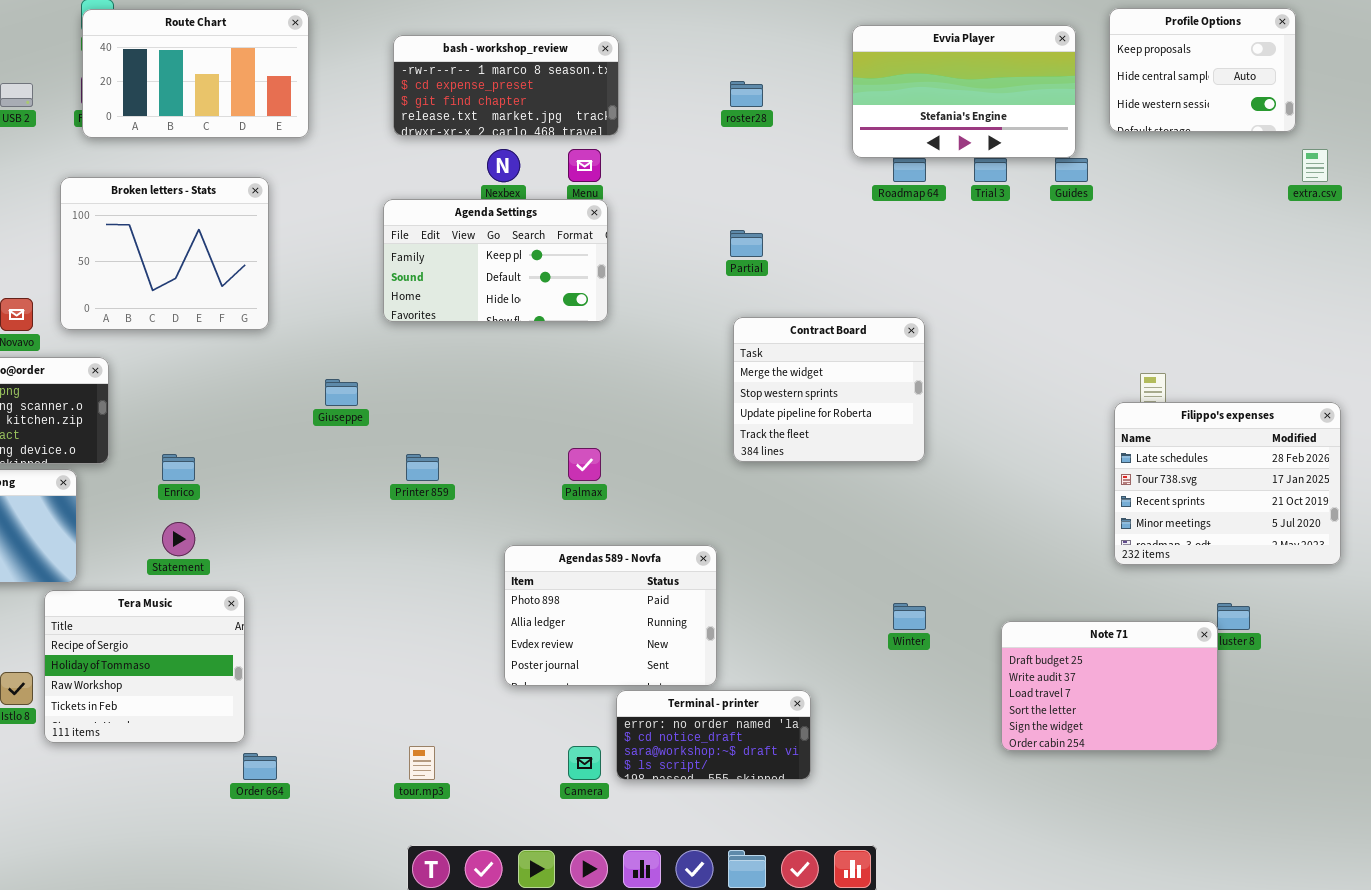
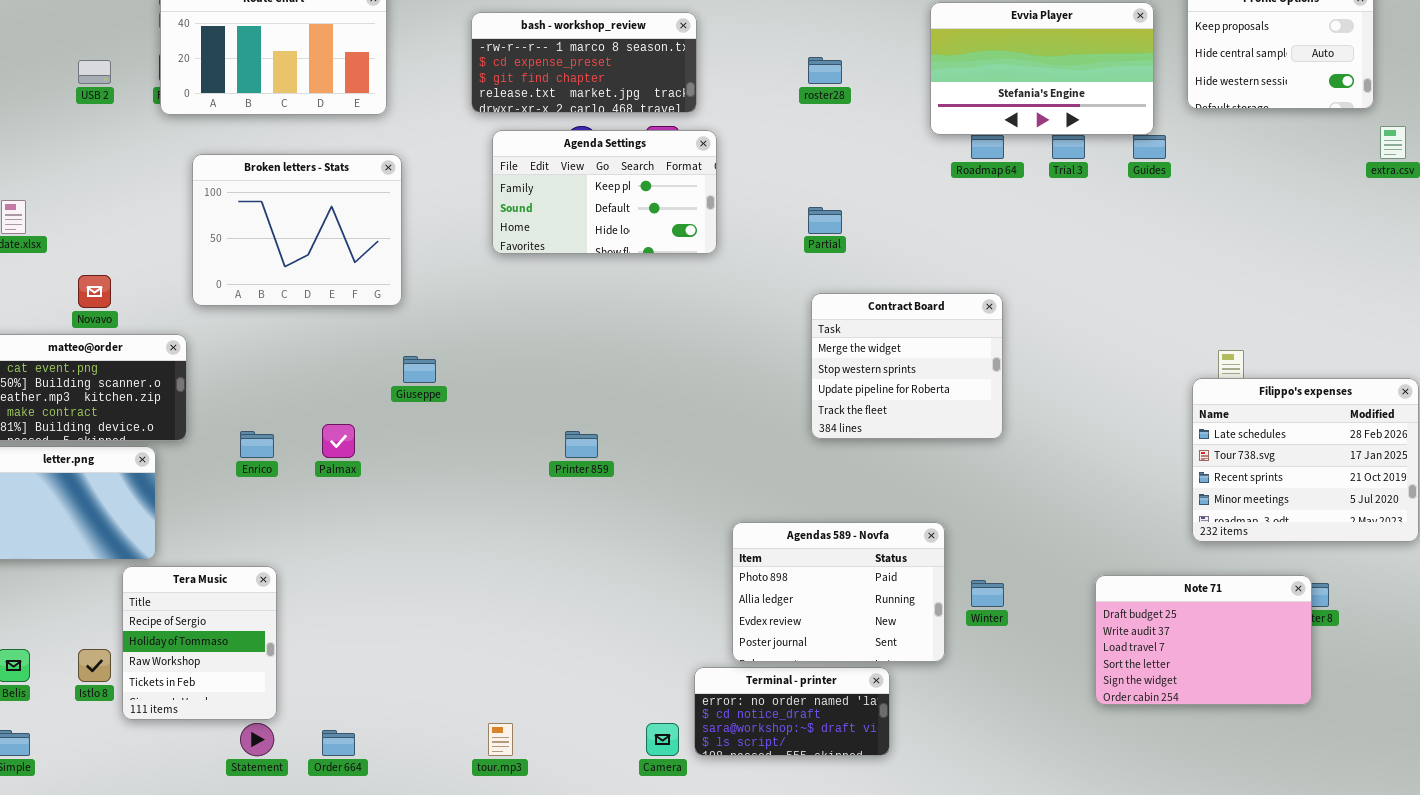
Broken letters - Stats: [60,177,269,330] -> [192,154,402,306], moved
Agenda Settings: [383,199,608,322] -> [492,130,717,254], moved
Palmax: [568,448,601,481] -> [322,424,355,458], moved
Printer 859: [406,454,439,481] -> [565,431,598,458], moved
Statement: [162,522,195,556] -> [240,723,274,756], moved
Agendas 589 - Novfa: [504,545,717,686] -> [732,522,945,662], moved
Tera Music: [44,590,245,743] -> [122,566,277,720], resized
Note 71: [1001,621,1218,751] -> [1095,575,1312,705], moved

